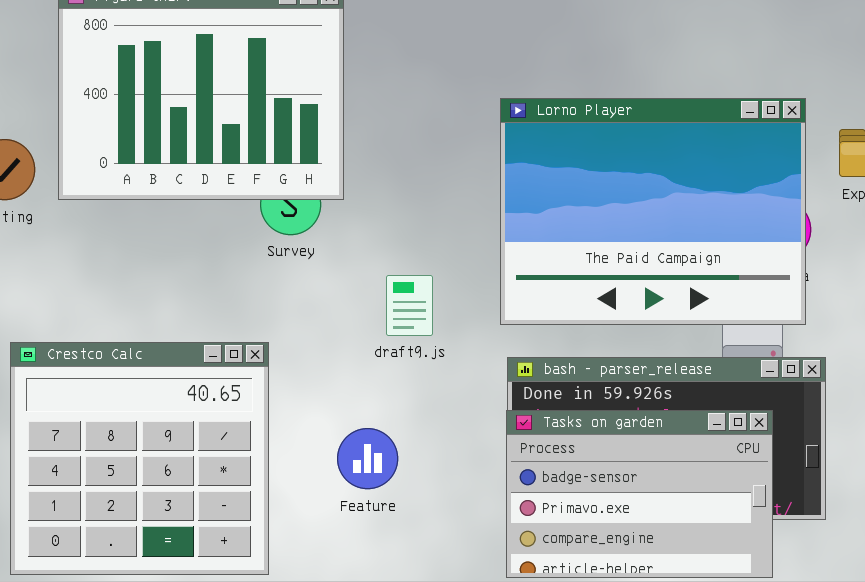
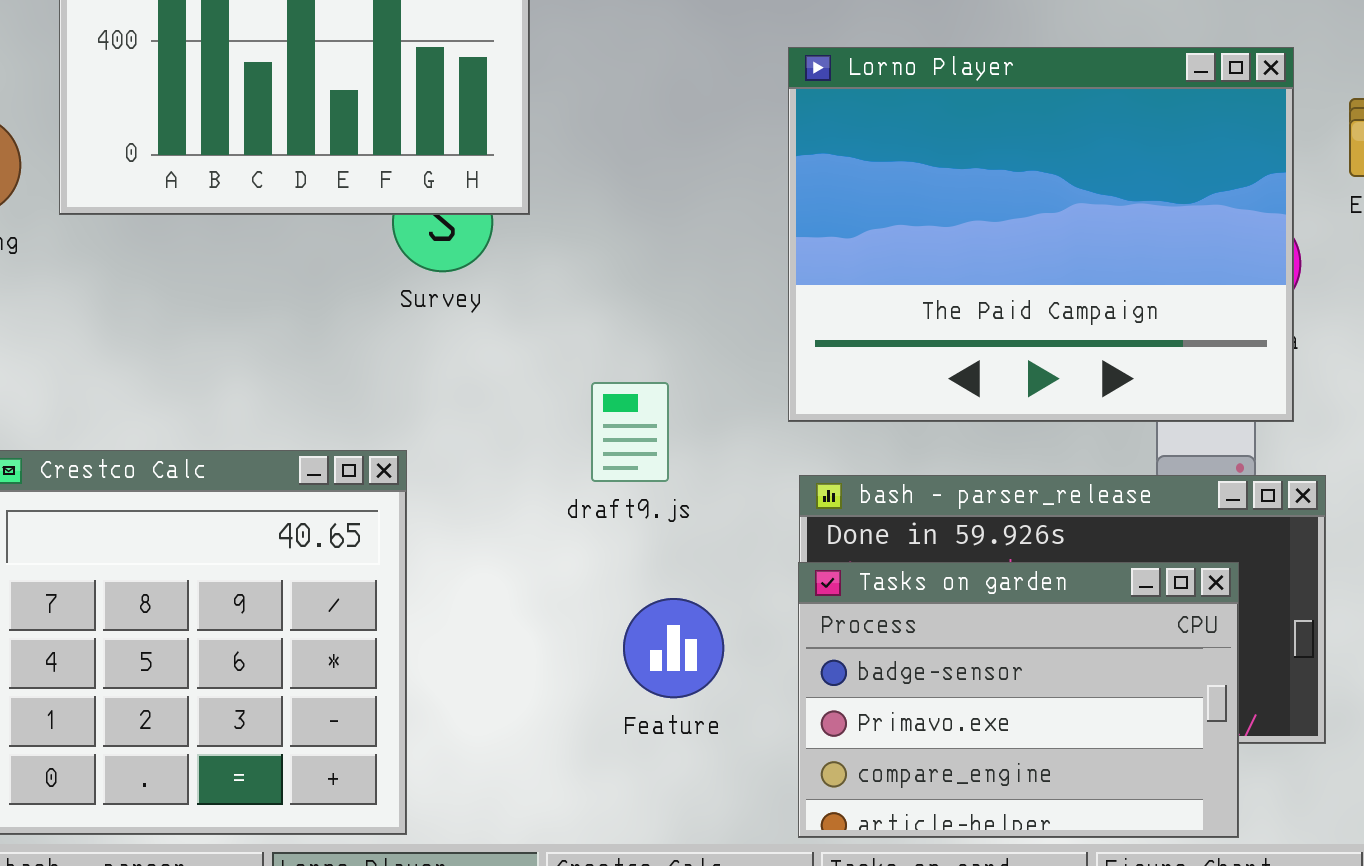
draft9.js: [386,275,433,336] -> [591,382,669,482], moved
Feature: [337,428,398,489] -> [623,598,724,698], moved

